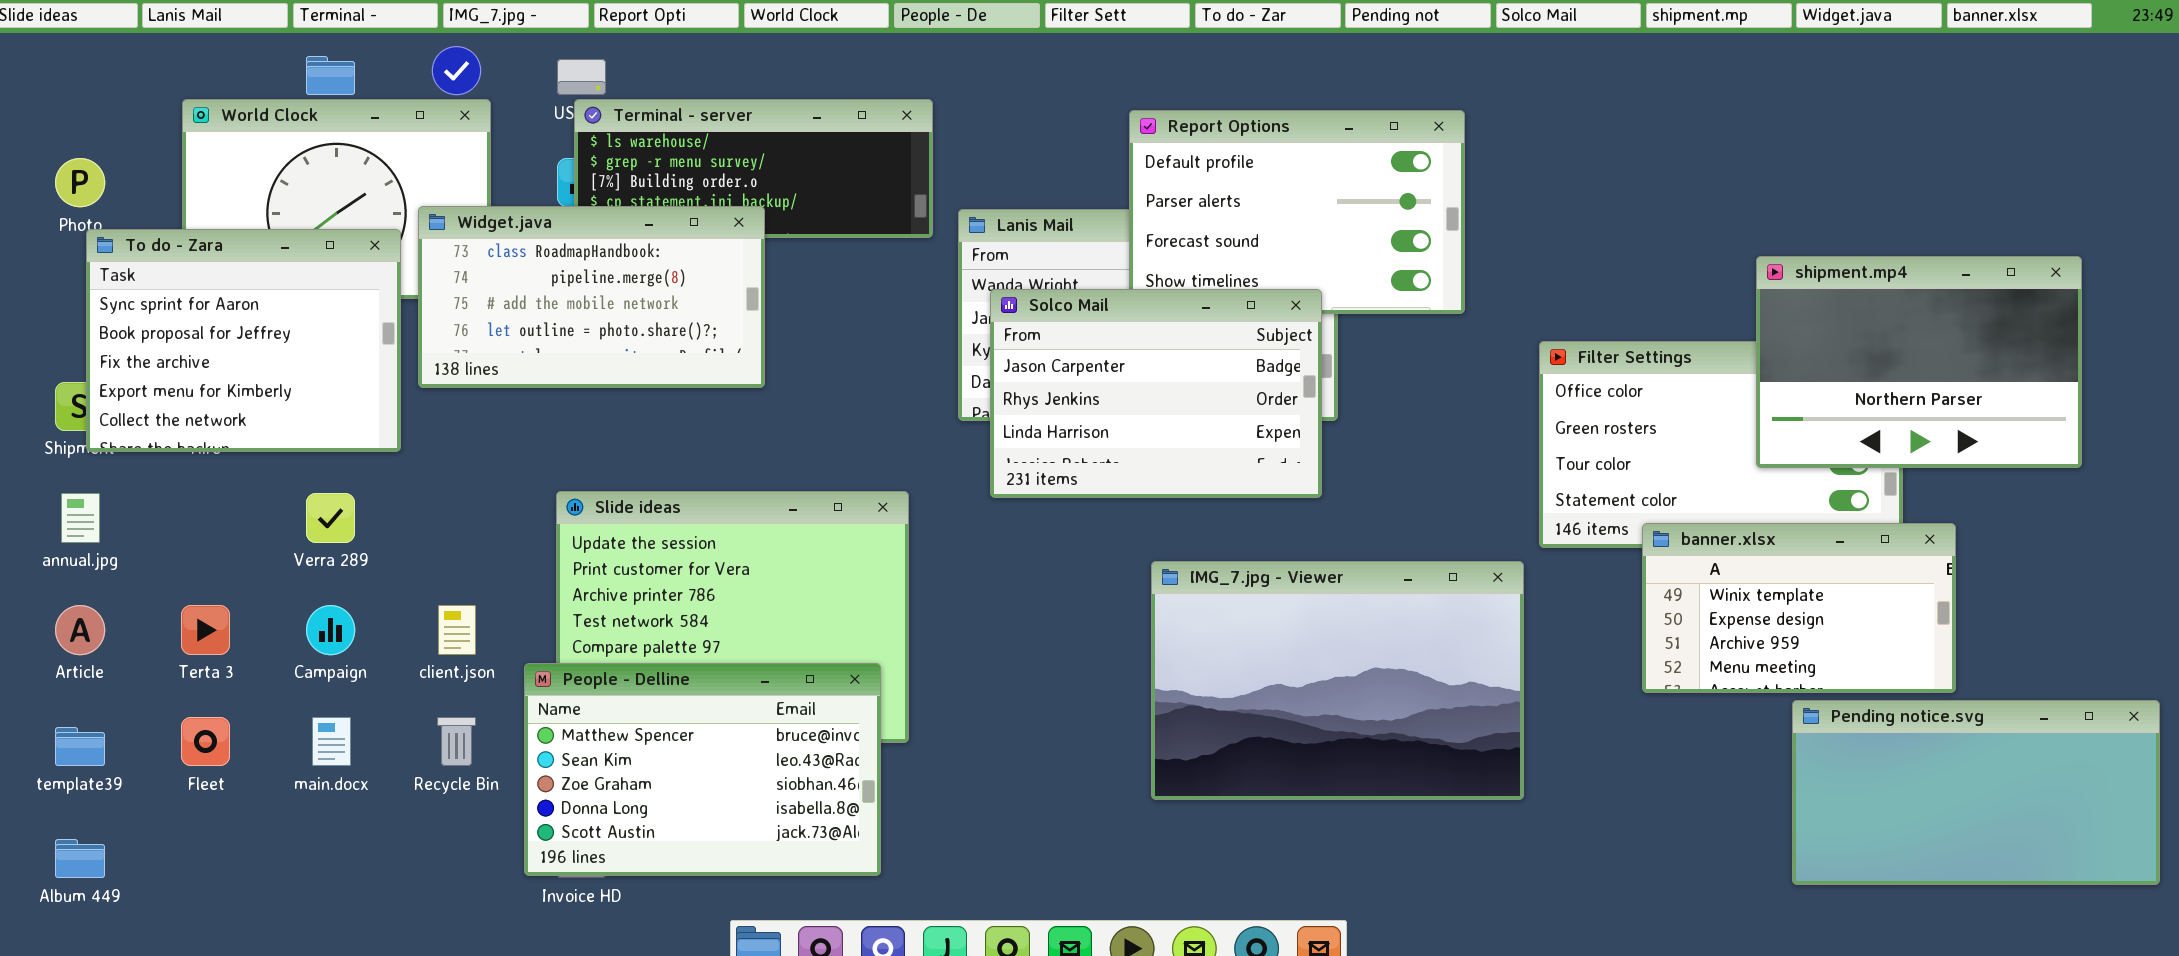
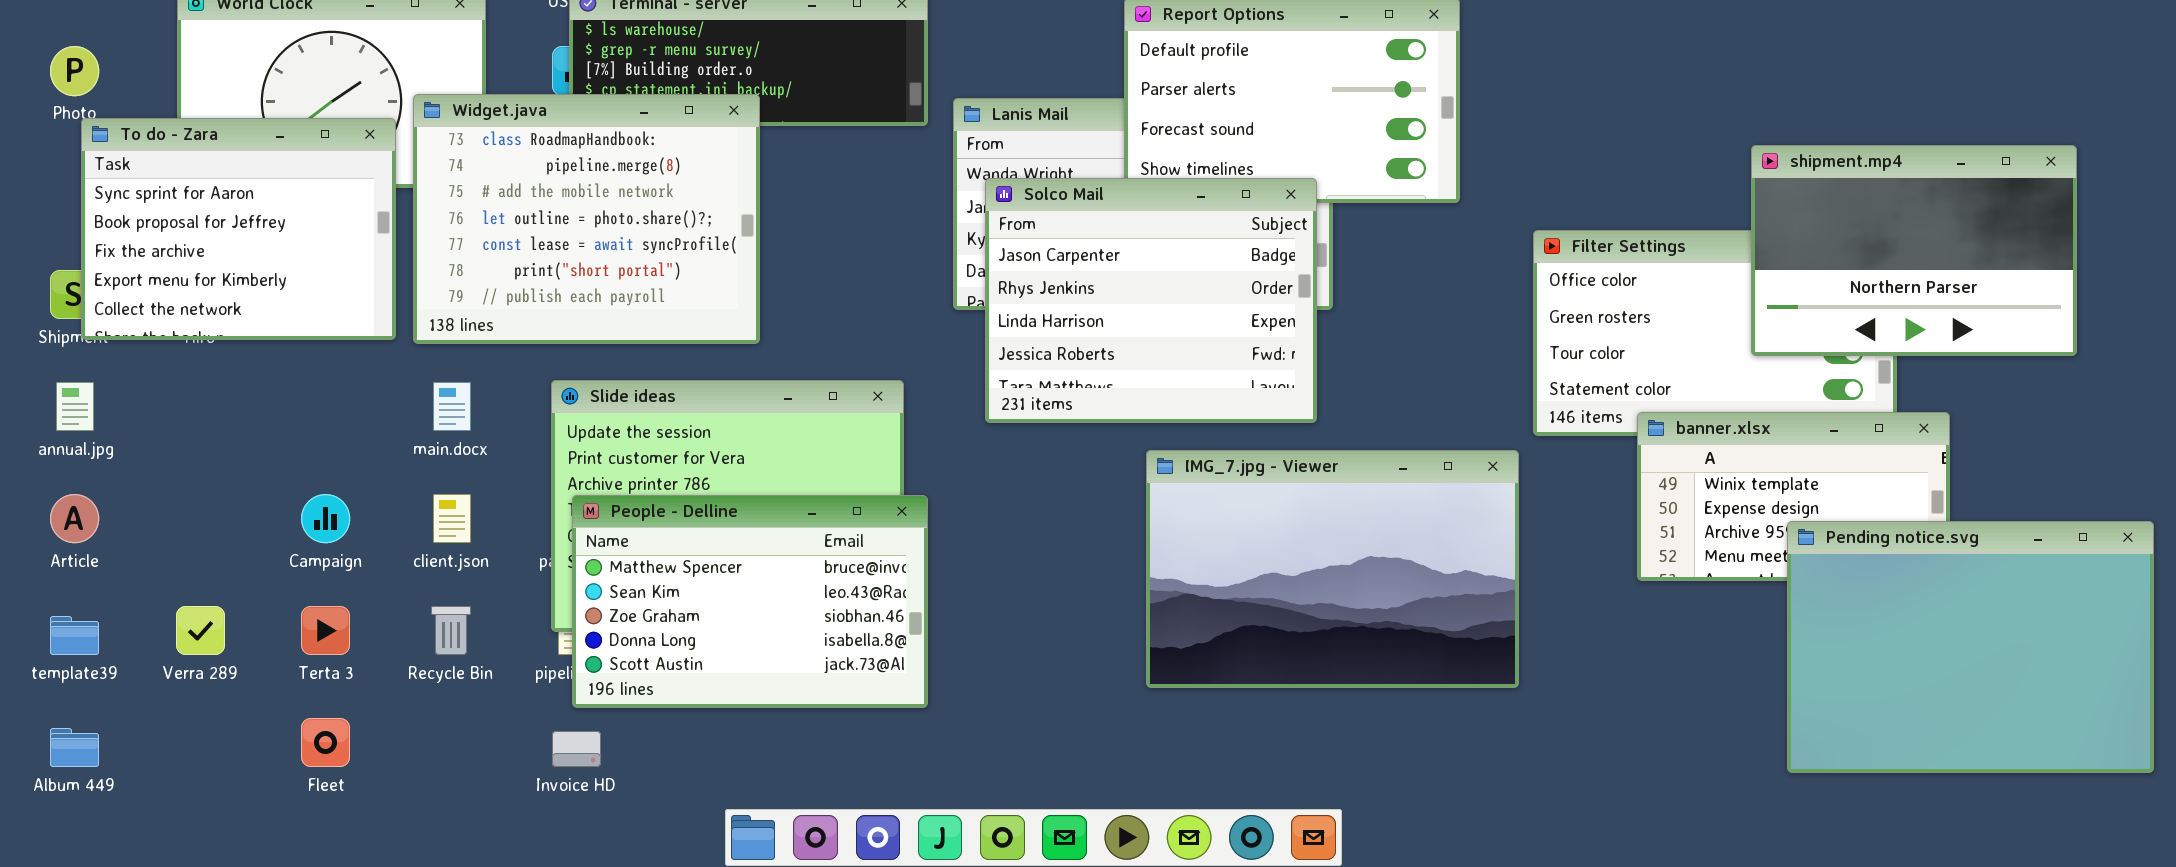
Widget.java: [418,206,765,388] -> [413,94,760,344], resized
Solco Mail: [990,289,1322,498] -> [985,178,1317,423], resized
Verra 289: [306,493,355,543] -> [176,606,225,655], moved
Terta 3: [181,605,230,655] -> [301,606,350,655], moved
People - Delline: [524,663,881,876] -> [572,495,928,708], moved
Pending notice.svg: [1792,700,2160,885] -> [1787,521,2154,773], resized
Fleet: [181,717,230,766] -> [301,718,350,767], moved
main.docx: [312,717,351,766] -> [433,382,471,431], moved

